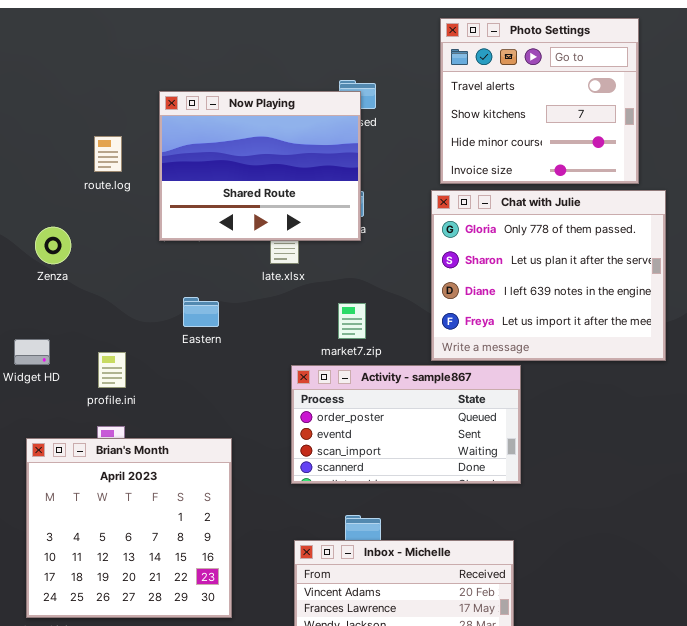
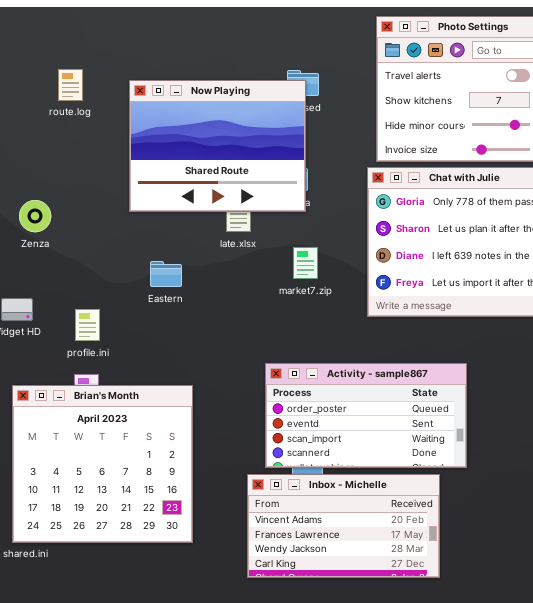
route.log: [94,136,122,172] -> [58,69,83,101], moved
market7.zip: [338,303,366,339] -> [293,247,318,279], moved
Activity - sample867: [291,365,521,484] -> [265,363,467,468], moved

